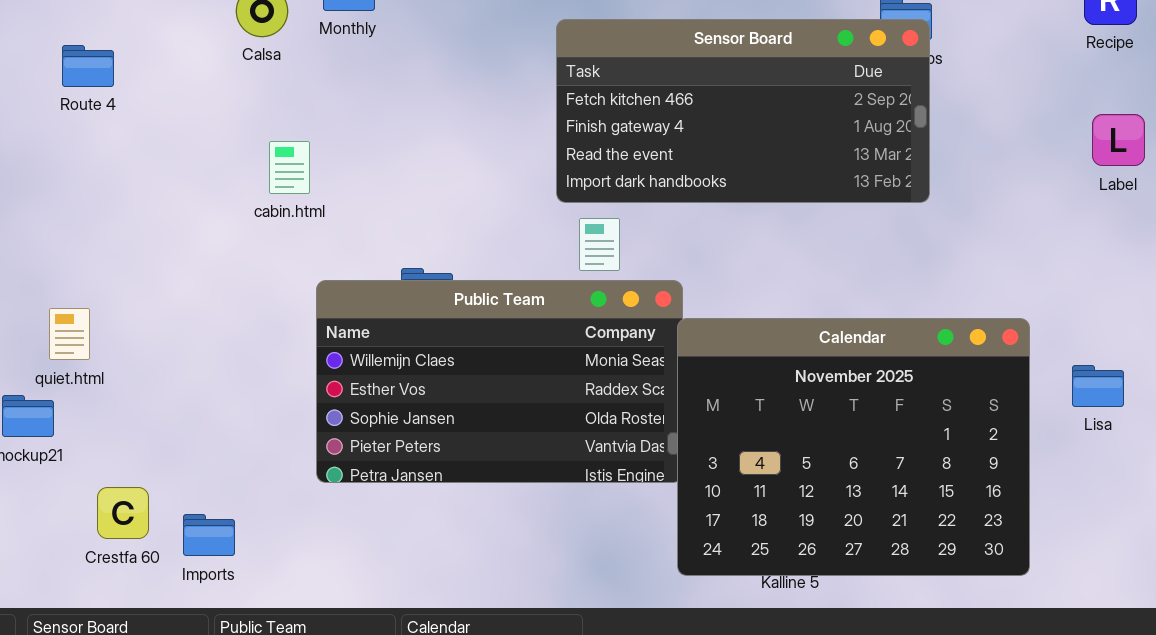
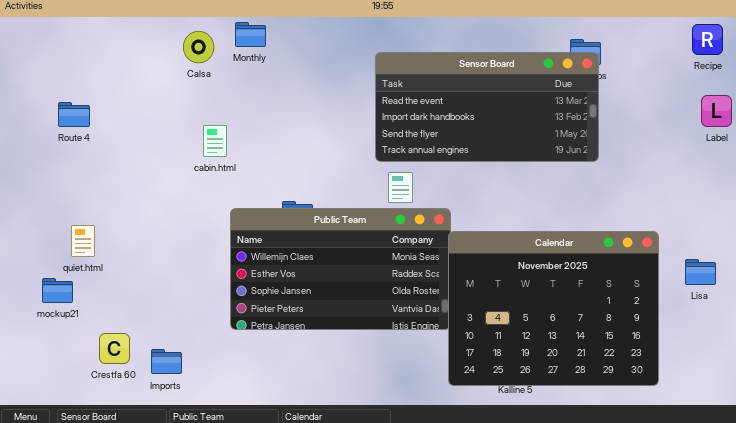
Sensor Board: [556,19,930,203] -> [375,52,599,162], scrolled down 2 rows
Route 4: [62,45,114,87] -> [58,102,90,127], moved
Label: [1092,114,1145,166] -> [701,95,732,127], moved

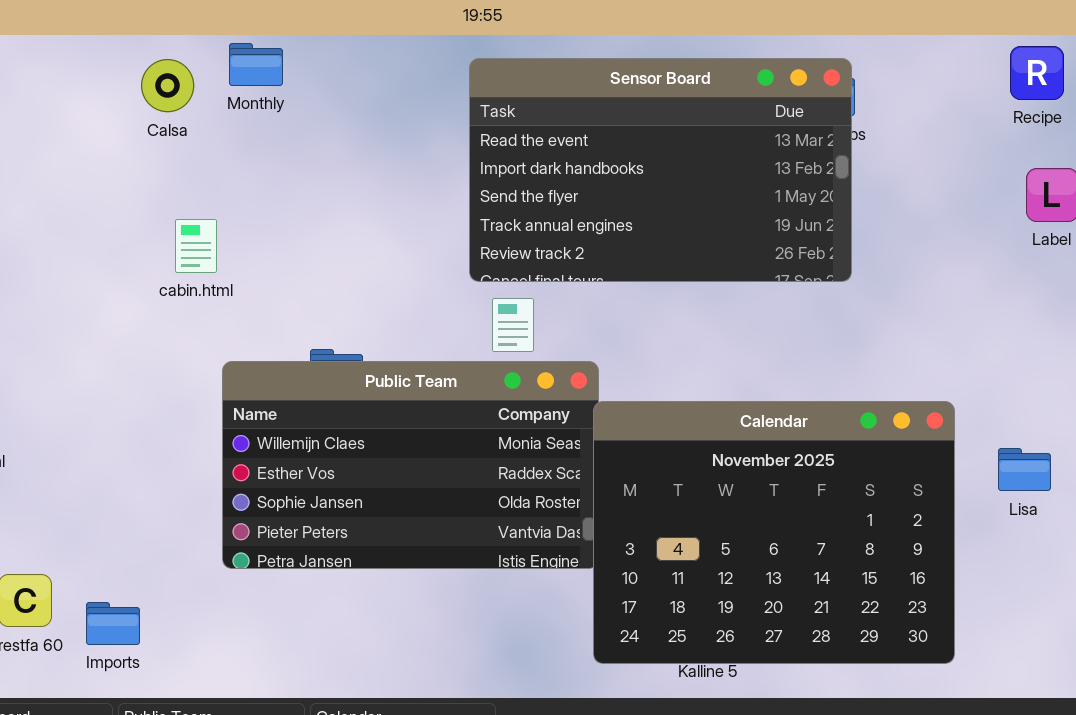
Sensor Board: [375,52,599,162] -> [469,58,852,282], resized

